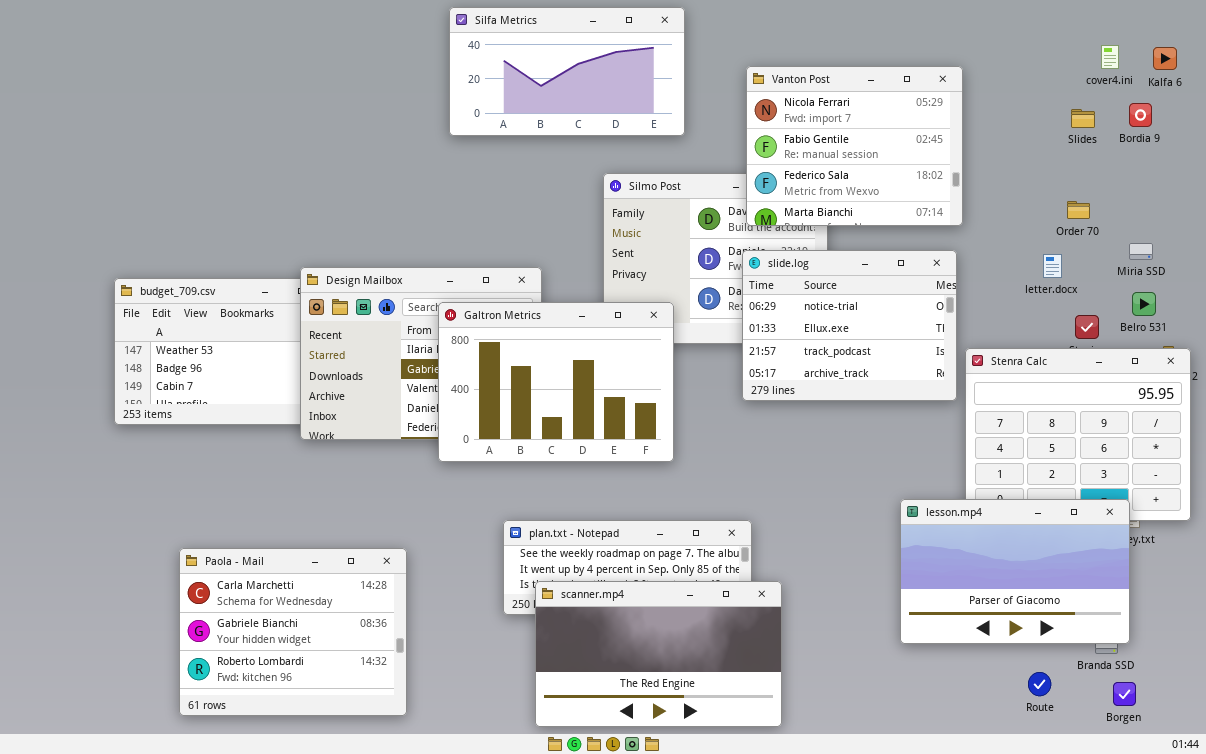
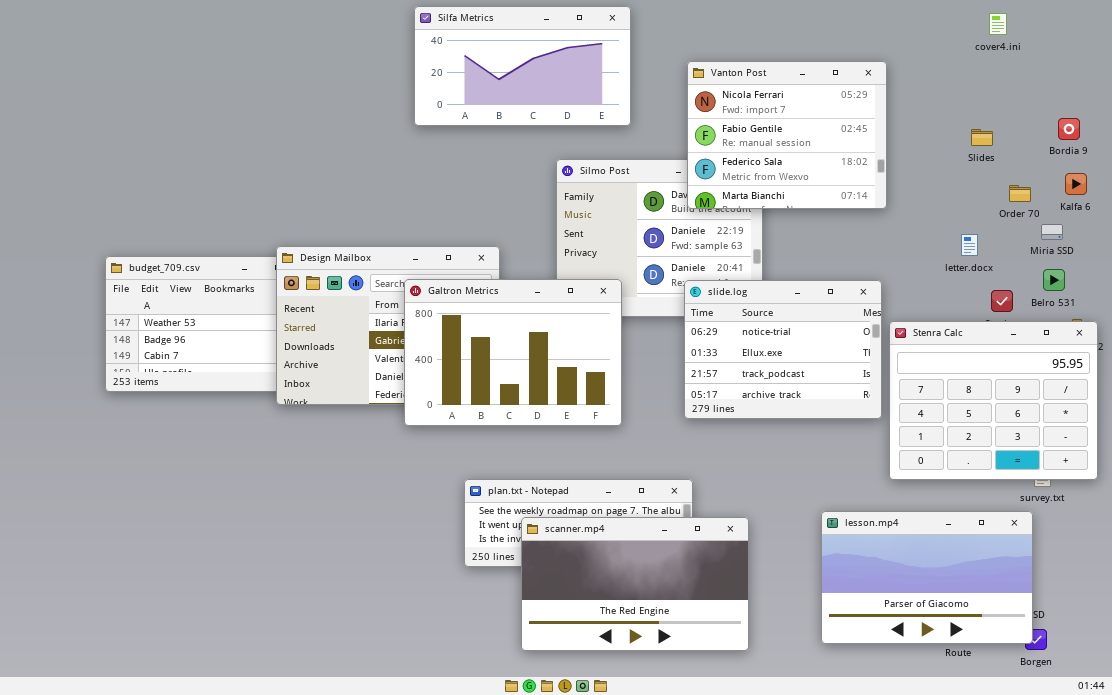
cover4.ini: [1101,45,1119,69] -> [989,13,1007,35], moved
Kalfa 6: [1153,47,1177,70] -> [1065,173,1087,195], moved
Bordia 9: [1129,103,1152,127] -> [1058,118,1080,140], moved
Slides: [1071,109,1095,128] -> [971,129,993,146], moved
Order 70: [1067,201,1090,219] -> [1009,185,1031,202], moved
slide.log: [742,250,957,401] -> [684,280,882,419], moved
lesson.mp4: [900,499,1130,644] -> [821,511,1033,644], moved
Paola - Mail: [179,548,407,716] -> none, closed
scanner.mp4: [535,581,782,727] -> [521,517,749,651], moved

